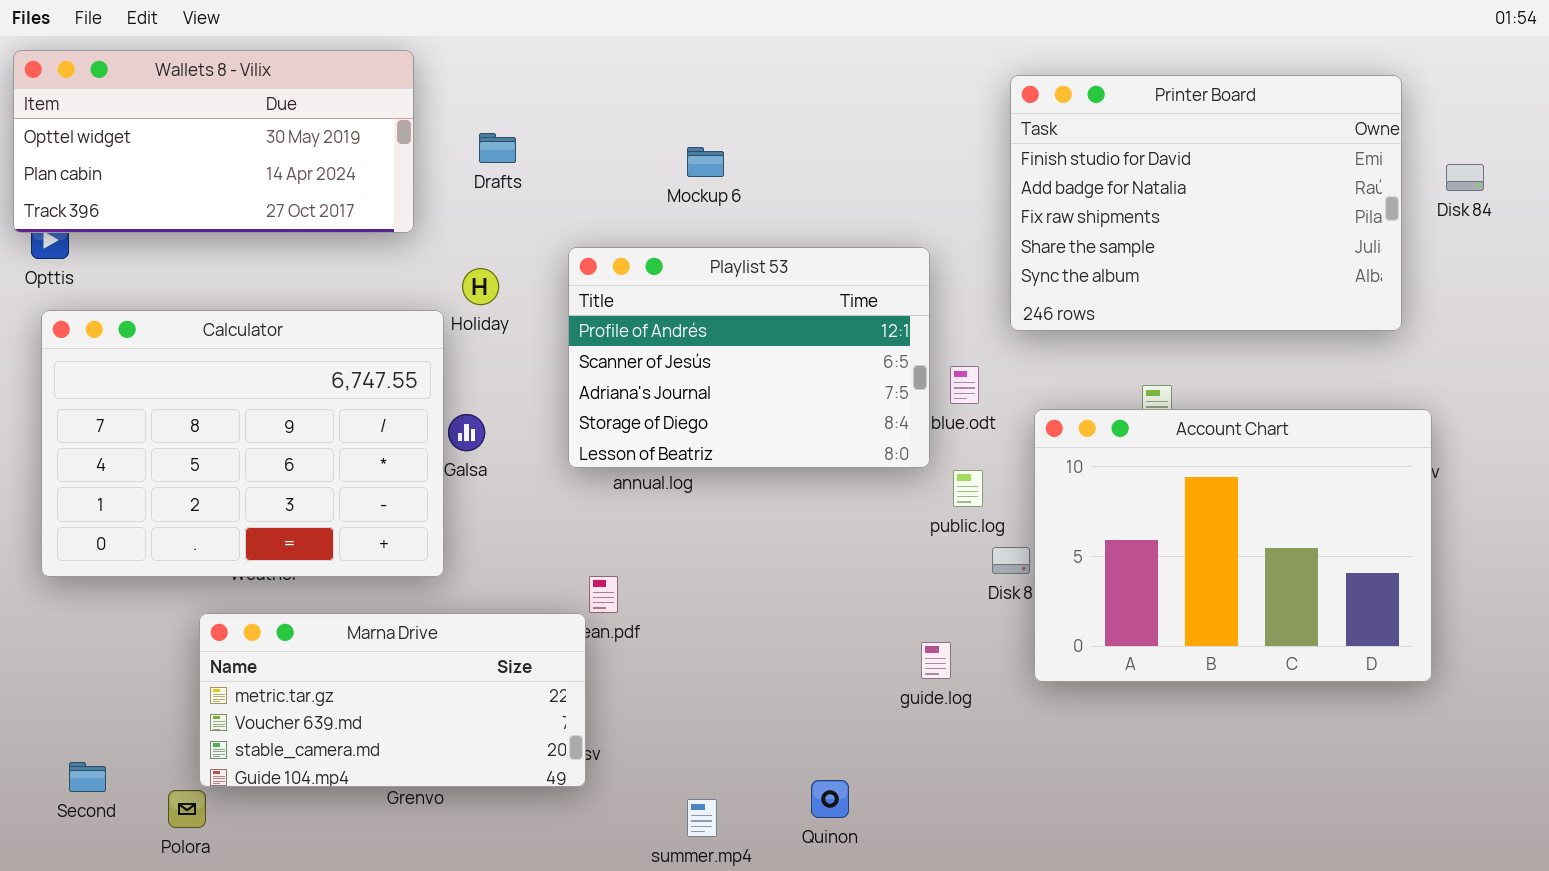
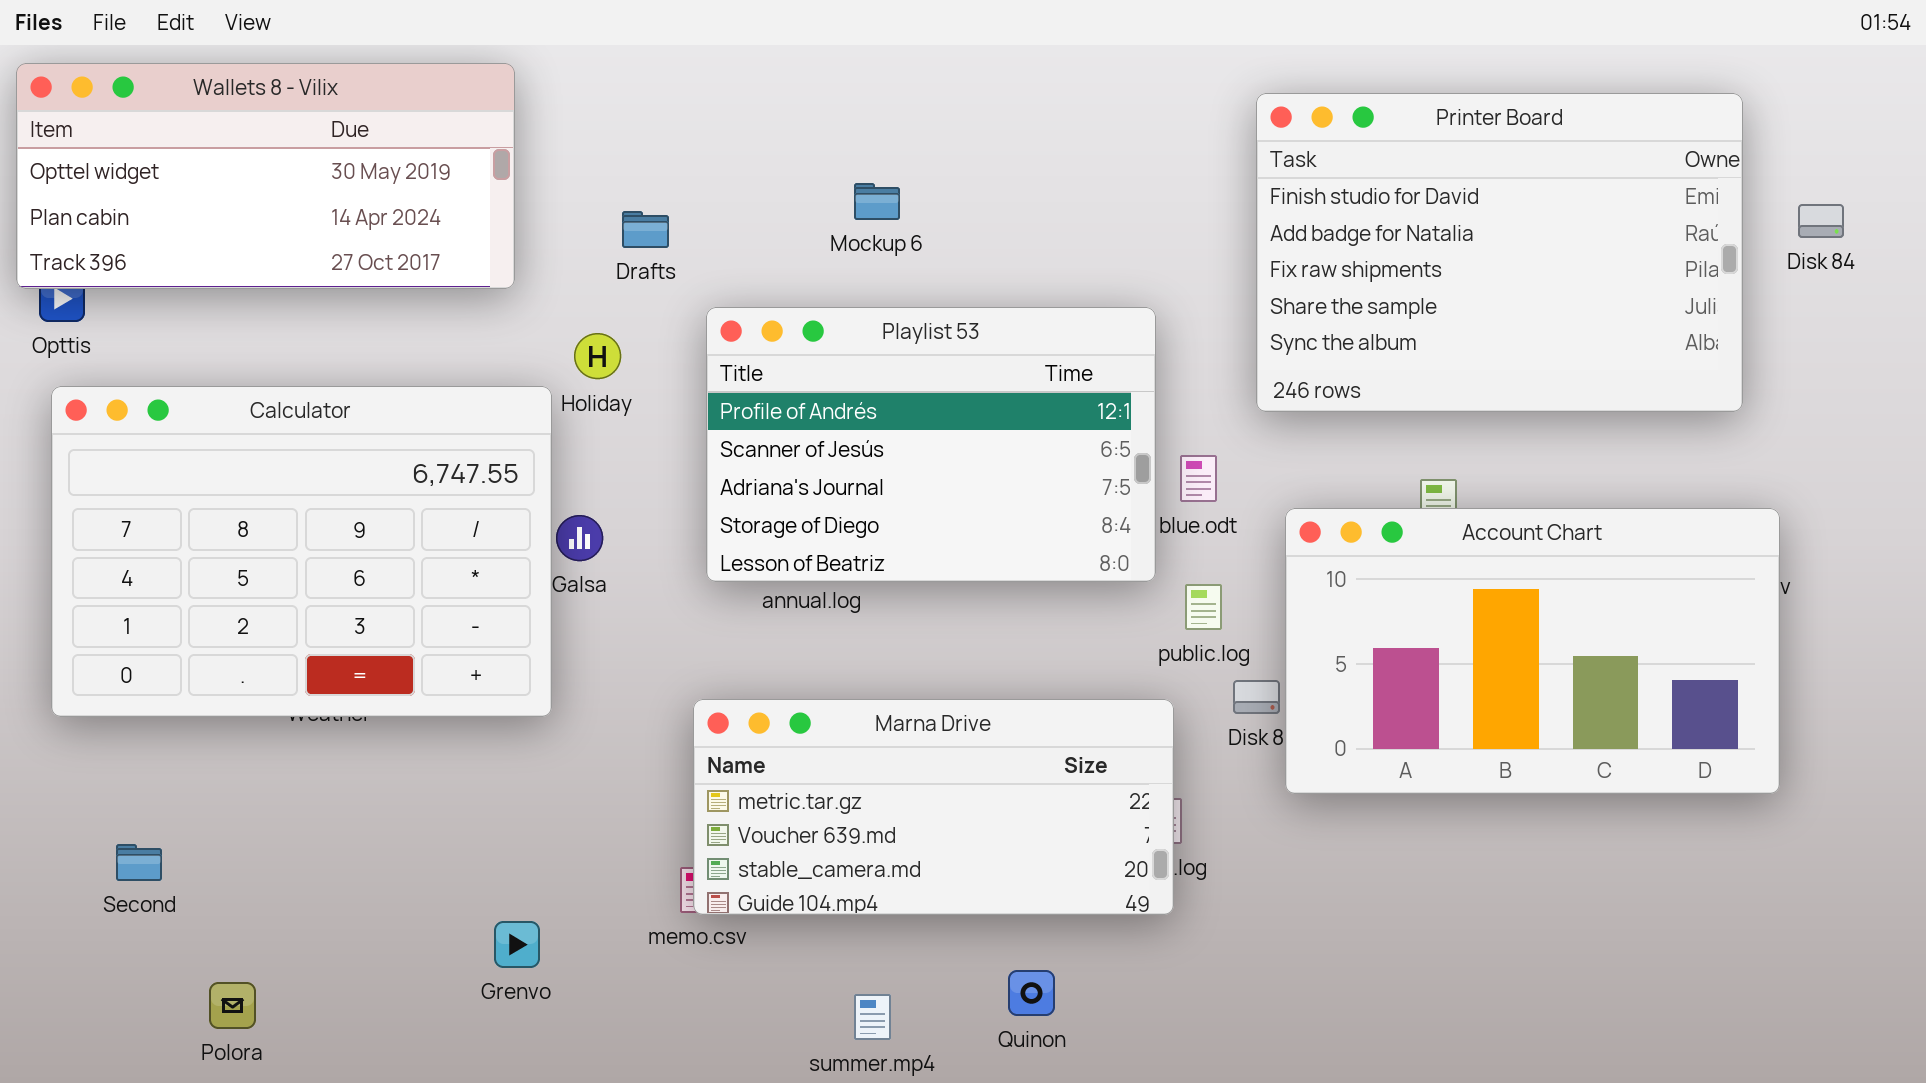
Drafts: [479,133,516,163] -> [622,211,669,248], moved
Account Chart: [1034,409,1432,682] -> [1285,508,1780,794], resized
Marna Drive: [199,613,586,787] -> [693,699,1174,915], moved
Second: [69,762,106,792] -> [116,844,162,881], moved

